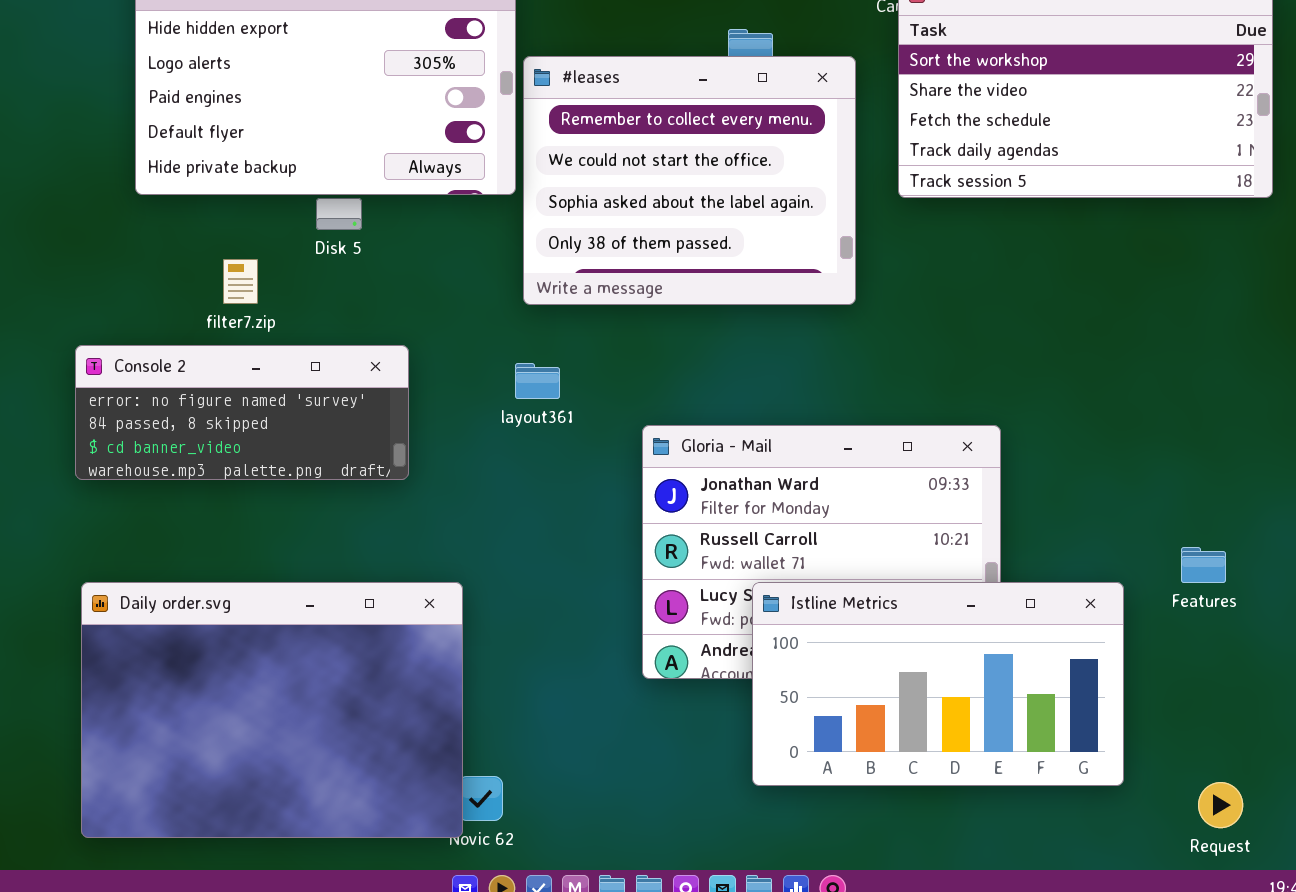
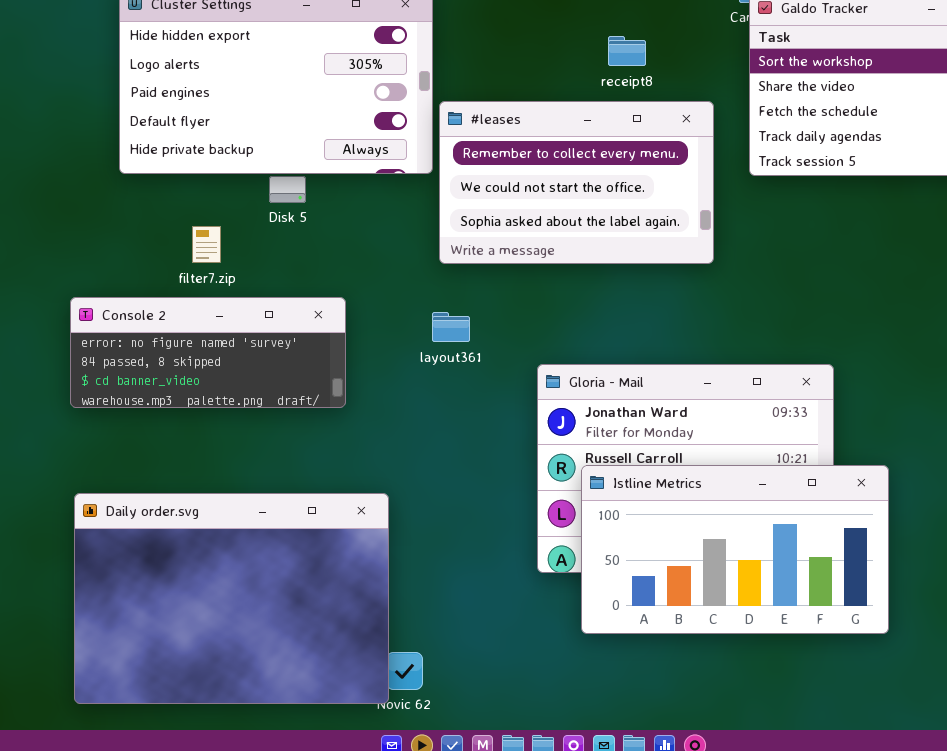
#leases: [523,56,856,305] -> [439,101,714,264], resized
Istline Metrics: [752,582,1124,786] -> [581,465,889,634], moved

